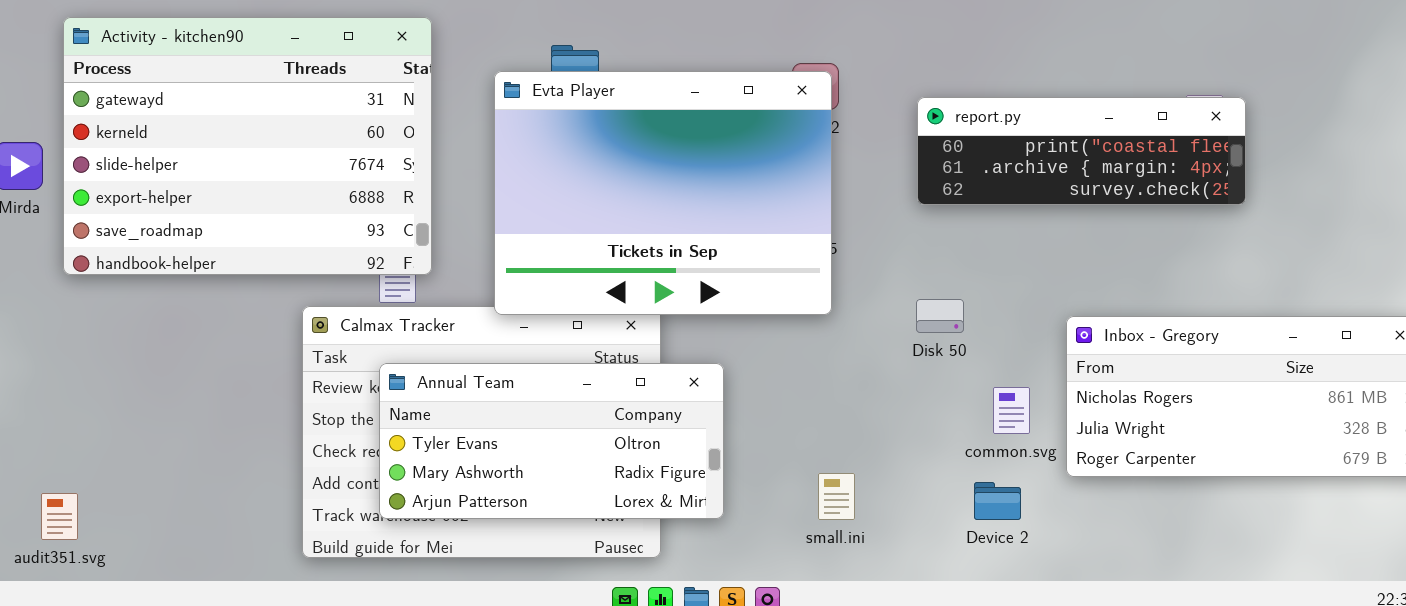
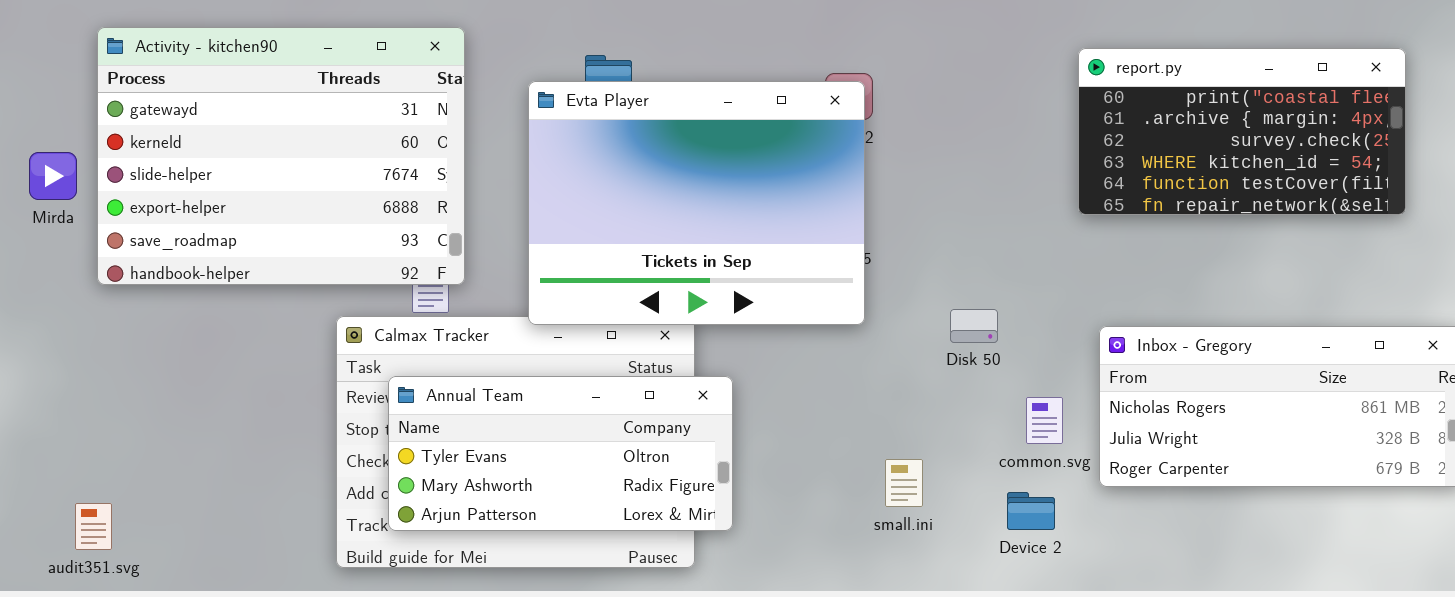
report.py: [917,97,1246,205] -> [1078,48,1406,215], moved, resized
Annual Team: [379,363,724,519] -> [388,376,733,531], moved
small.ini: [818,473,855,520] -> [885,459,923,507], moved

